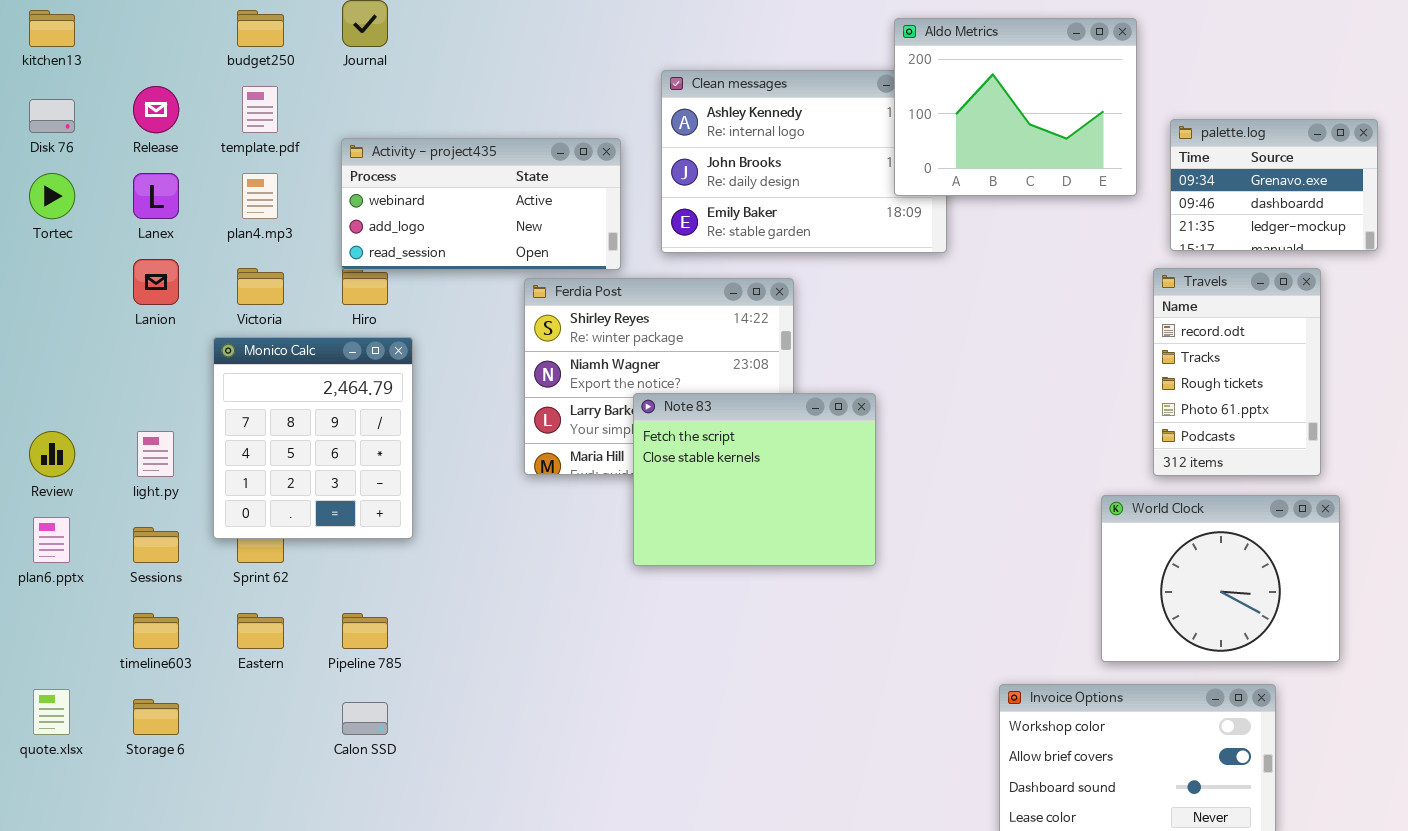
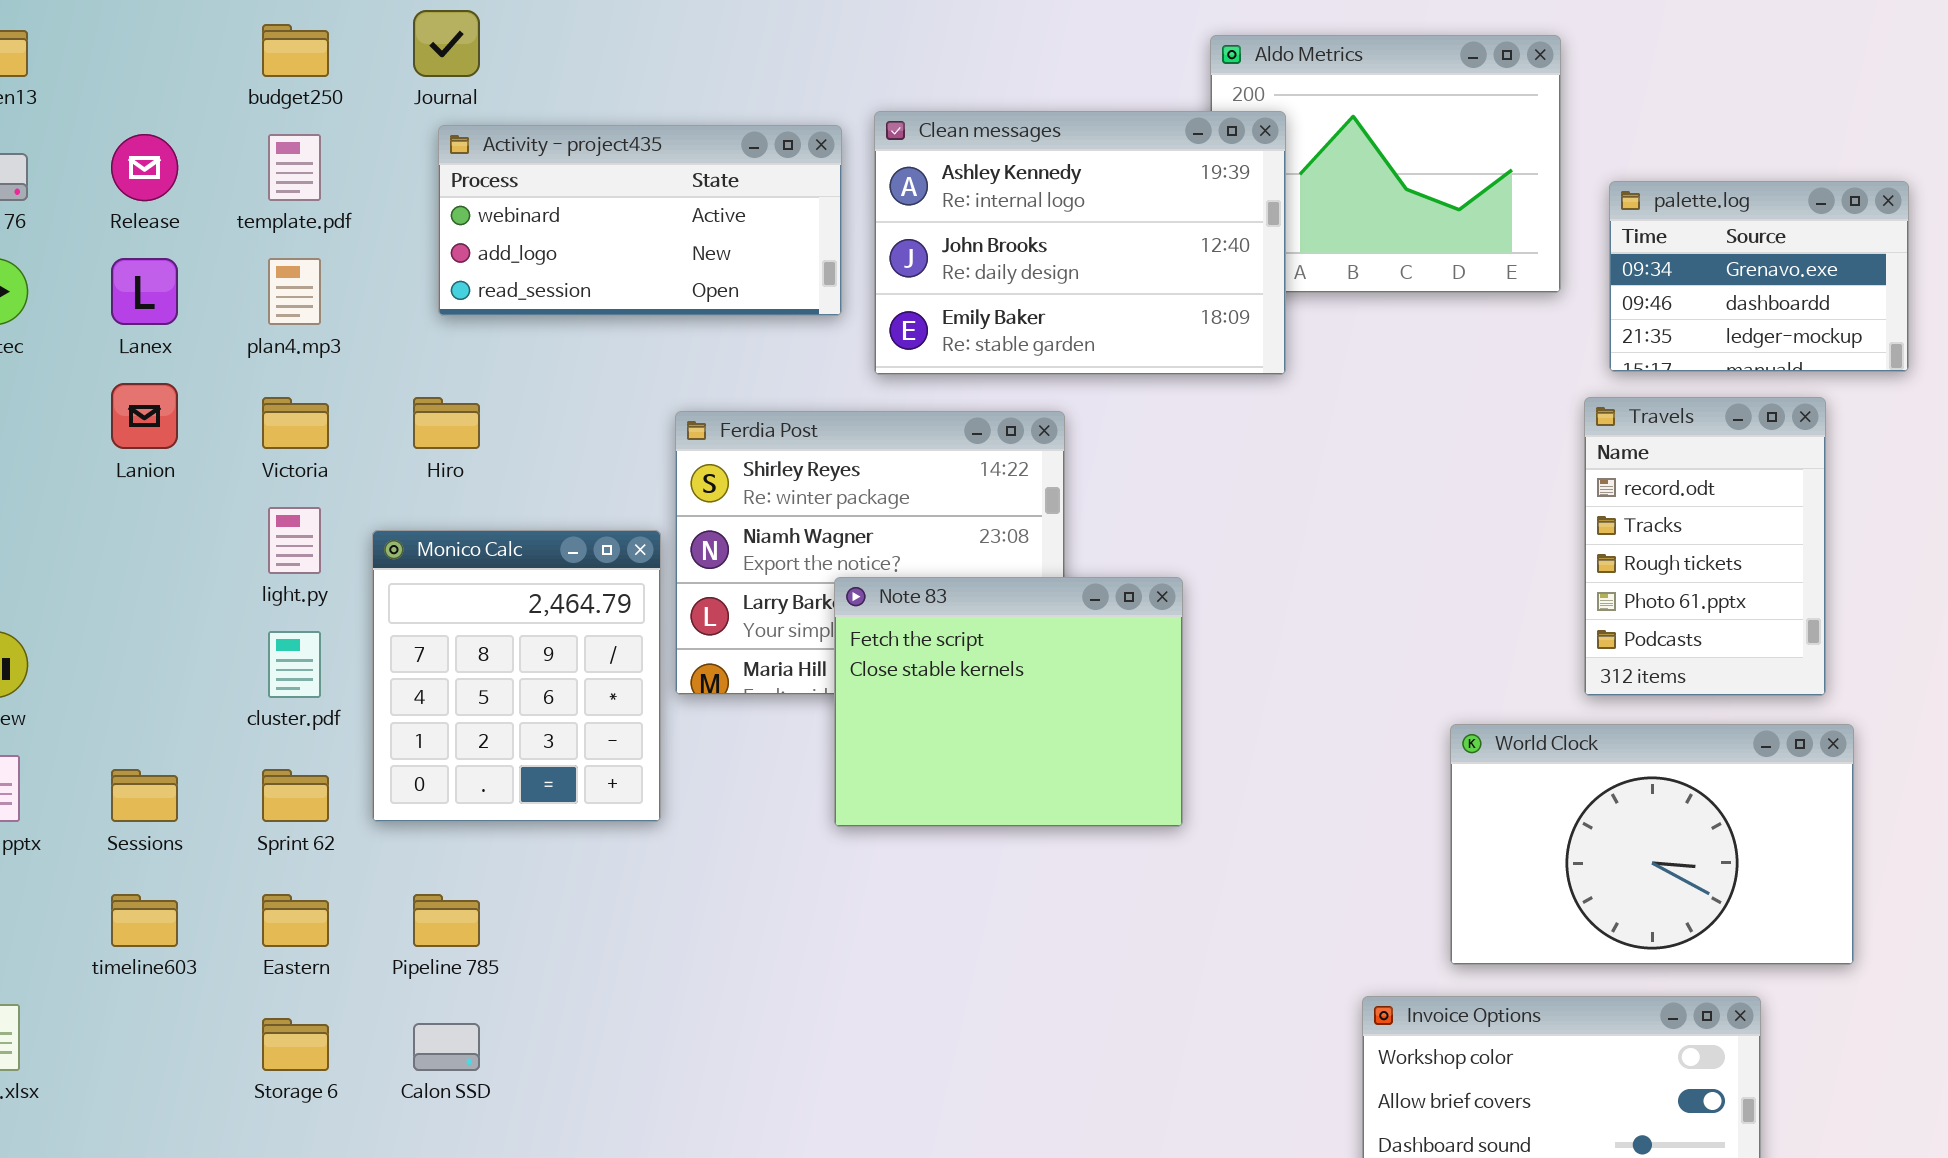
Clean messages: [661,70,947,253] -> [874,111,1286,375], raised
Activity - project435: [341,138,621,270] -> [438,125,842,316], moved
Monico Calc: [213,337,413,539] -> [372,530,661,822], moved
light.py: [137,431,174,477] -> [268,507,321,574], moved
World Clock: [1101,495,1340,662] -> [1450,724,1854,965], resized
Storage 6: [133,699,179,735] -> [262,1018,329,1071], moved

